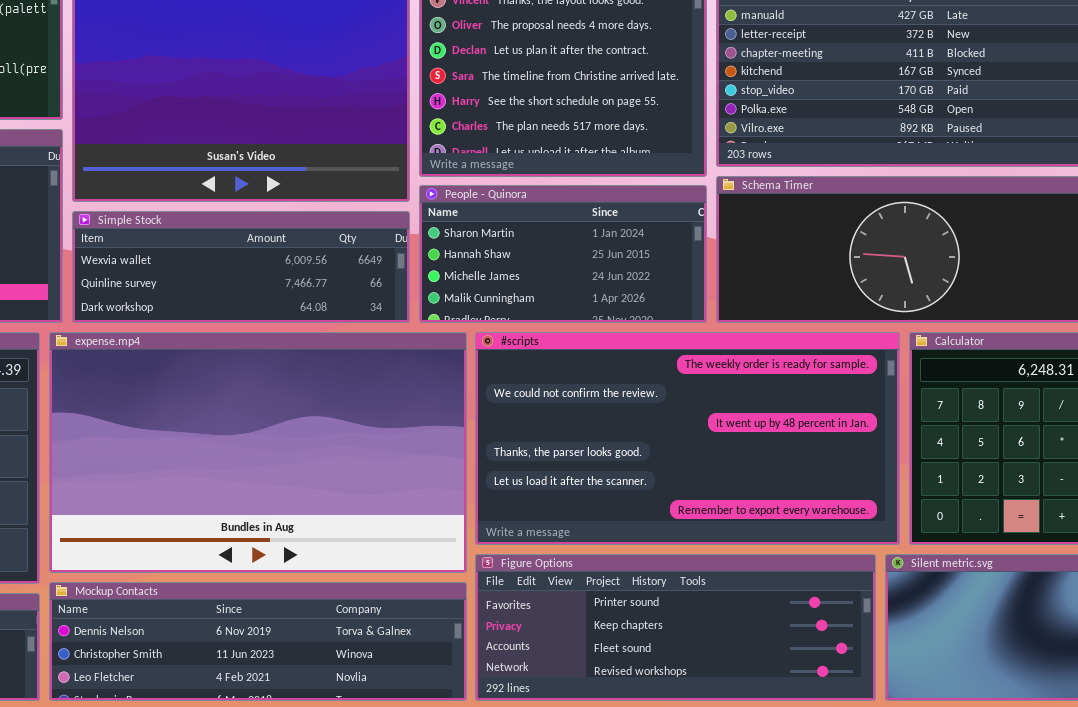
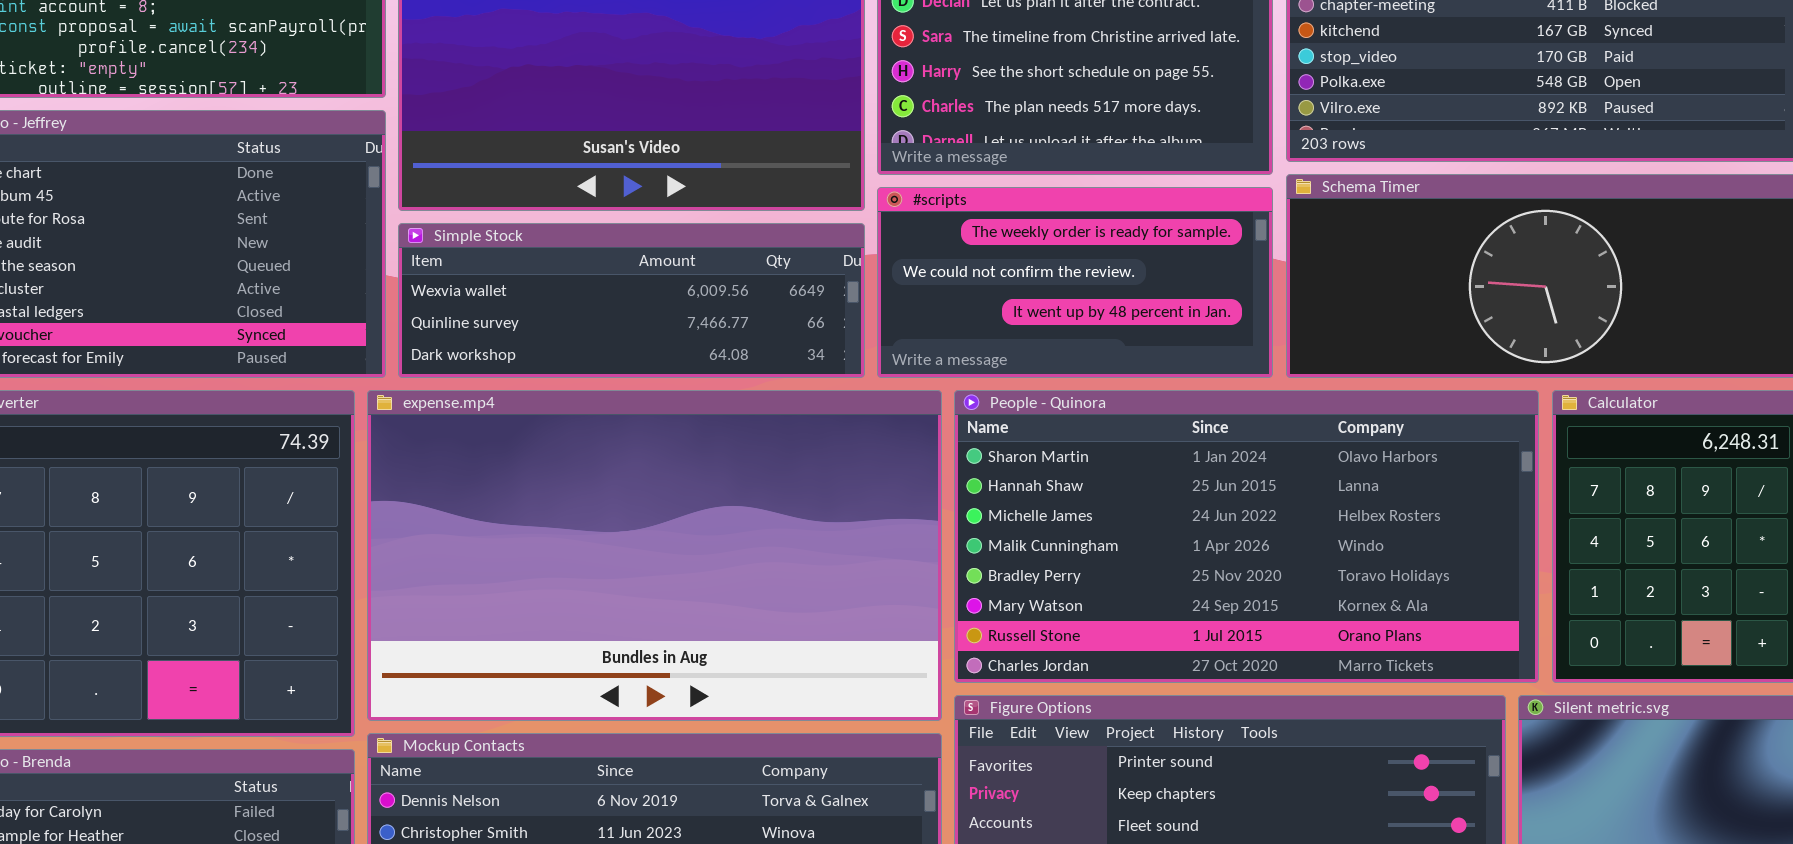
People - Quinora: [419,185,707,323] -> [954,390,1539,683], moved, resized
#scripts: [475,332,900,545] -> [877,187,1273,378], moved, resized

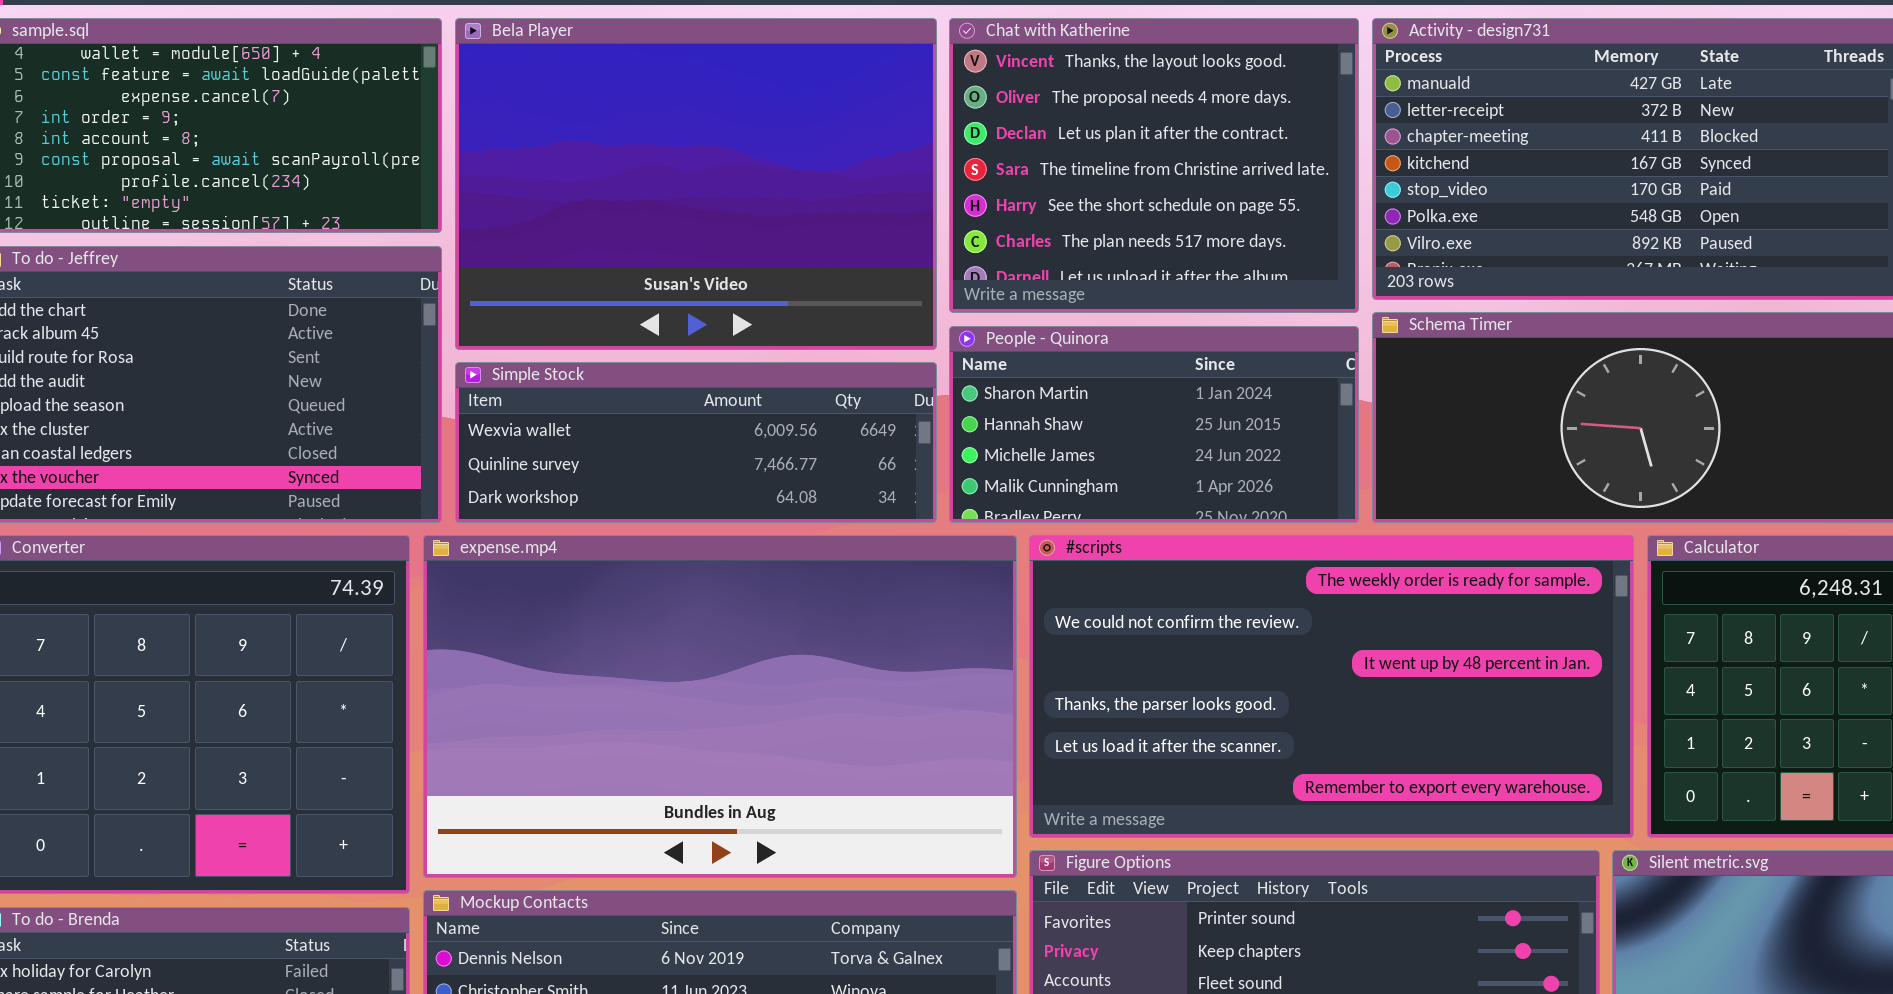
#scripts: [877,187,1273,378] -> [1029,535,1634,838], moved, resized
People - Quinora: [954,390,1539,683] -> [949,326,1359,523], moved, resized

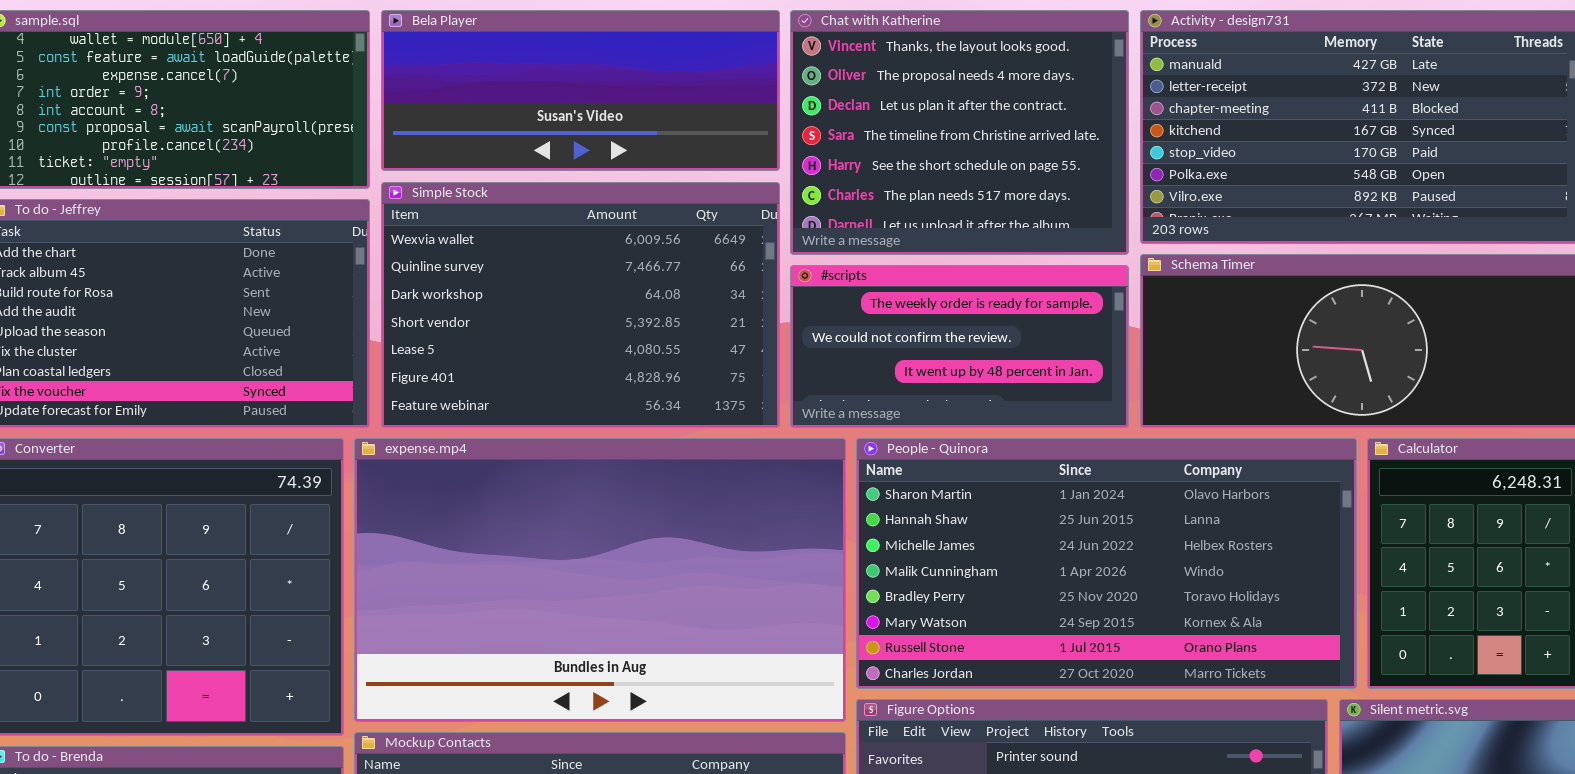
Bela Player: [455,18,937,350] -> [381,10,780,171], resized
People - Quinora: [949,326,1359,523] -> [856,438,1357,689], moved, resized
Simple Stock: [455,362,937,523] -> [381,182,780,428], resized
#scripts: [1029,535,1634,838] -> [790,265,1129,428], moved, resized

